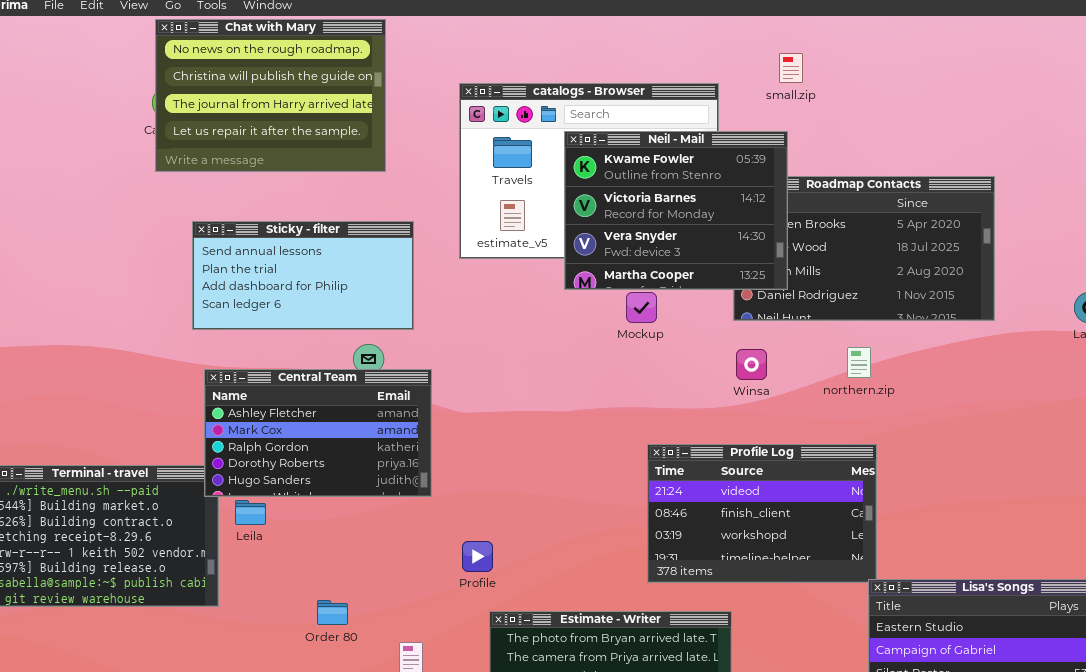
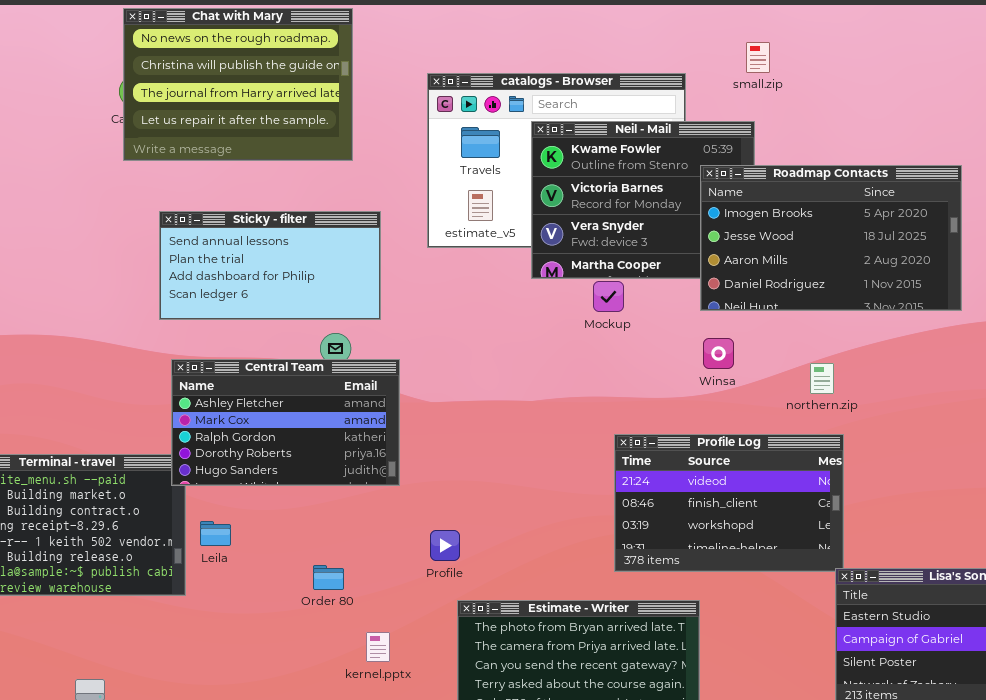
Roadmap Contacts: [733,176,995,321] -> [700,165,962,311], raised
northern.zip: [847,347,871,378] -> [810,363,834,394], moved
Leila: [235,500,266,525] -> [200,521,231,546], moved
Order 80: [317,600,348,625] -> [313,565,344,590], moved

